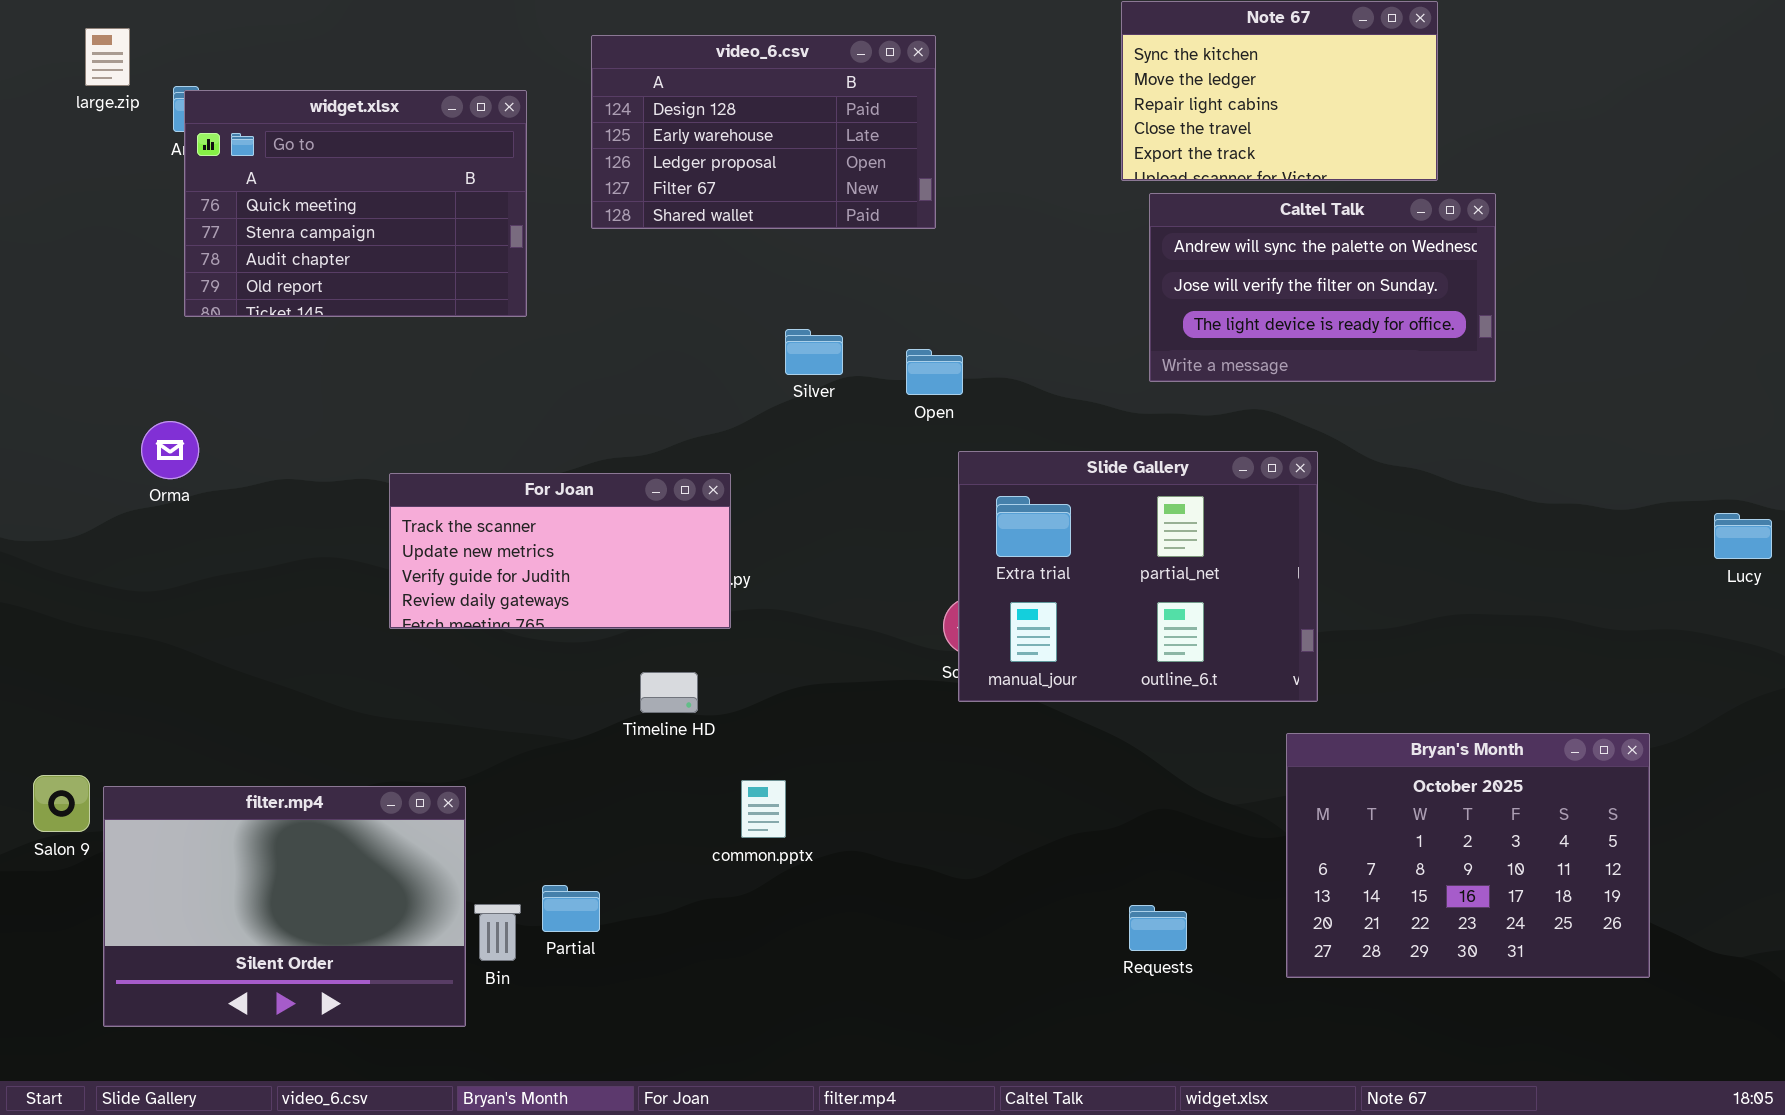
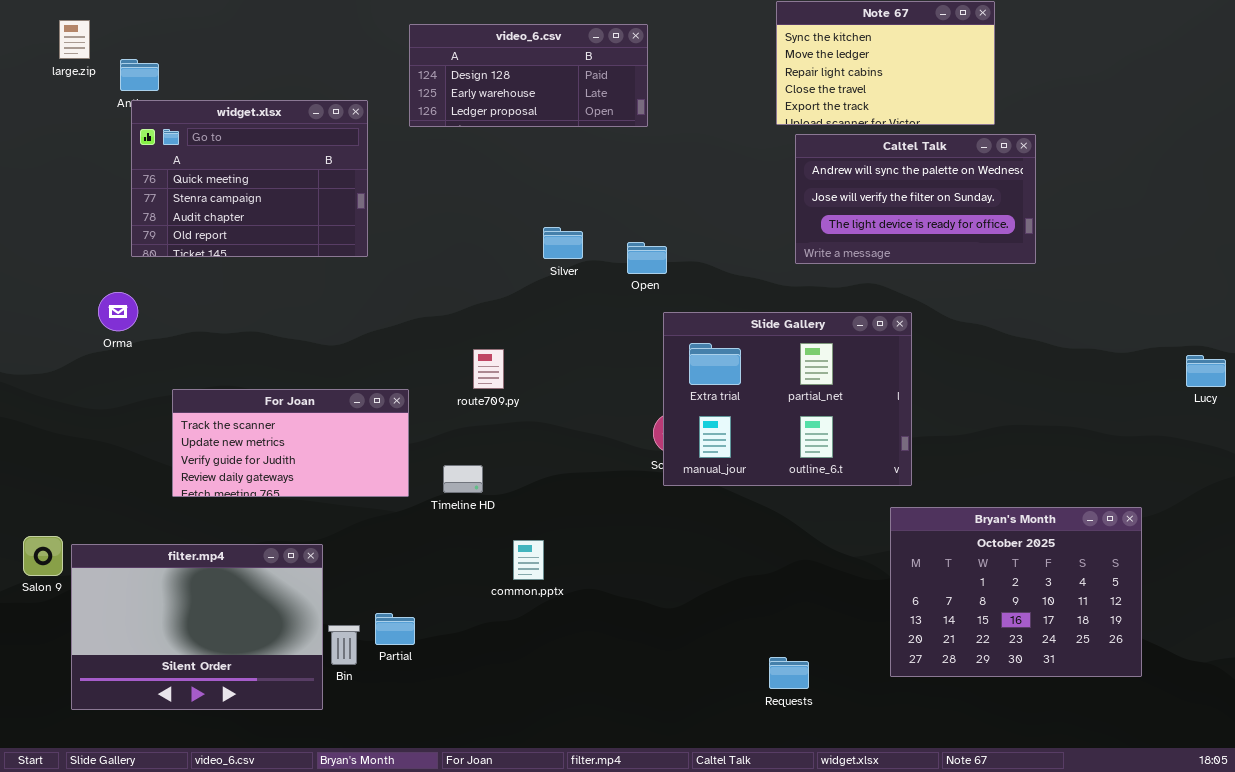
video_6.csv: [591,35,936,229] -> [409,24,648,127], resized
widget.xlsx: [184,90,527,317] -> [131,100,368,257], moved
For Joan: [389,473,731,629] -> [172,389,409,497], moved
Requests: [1129,905,1187,951] -> [769,657,809,689], moved

